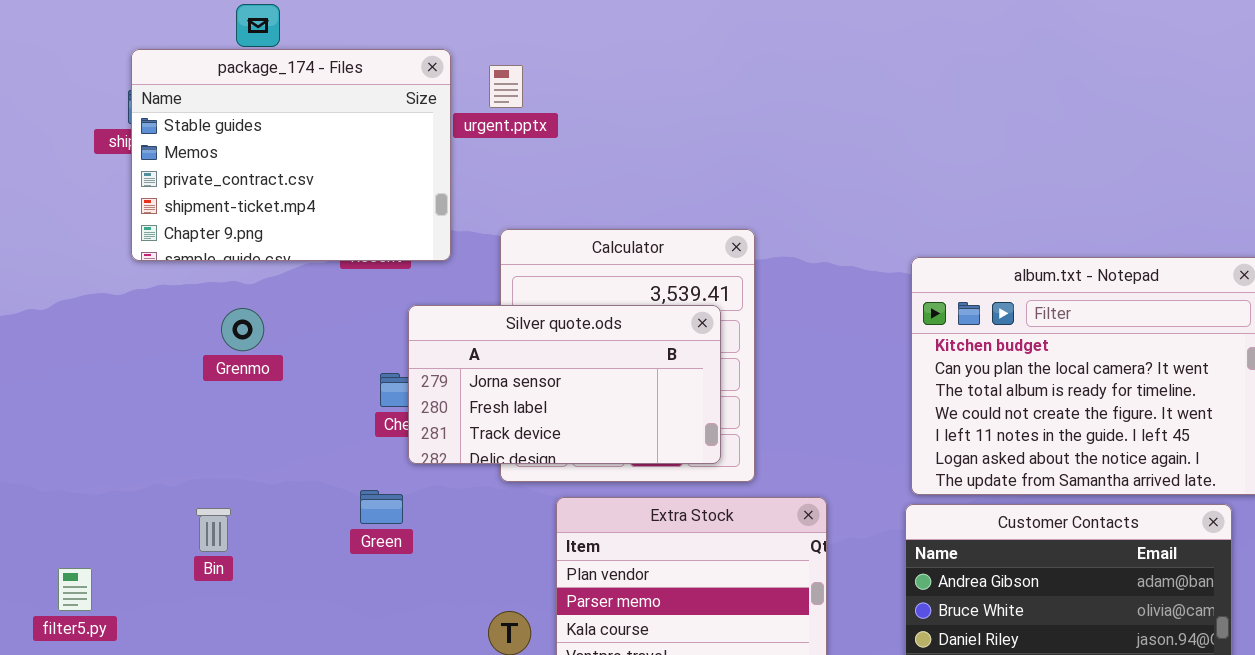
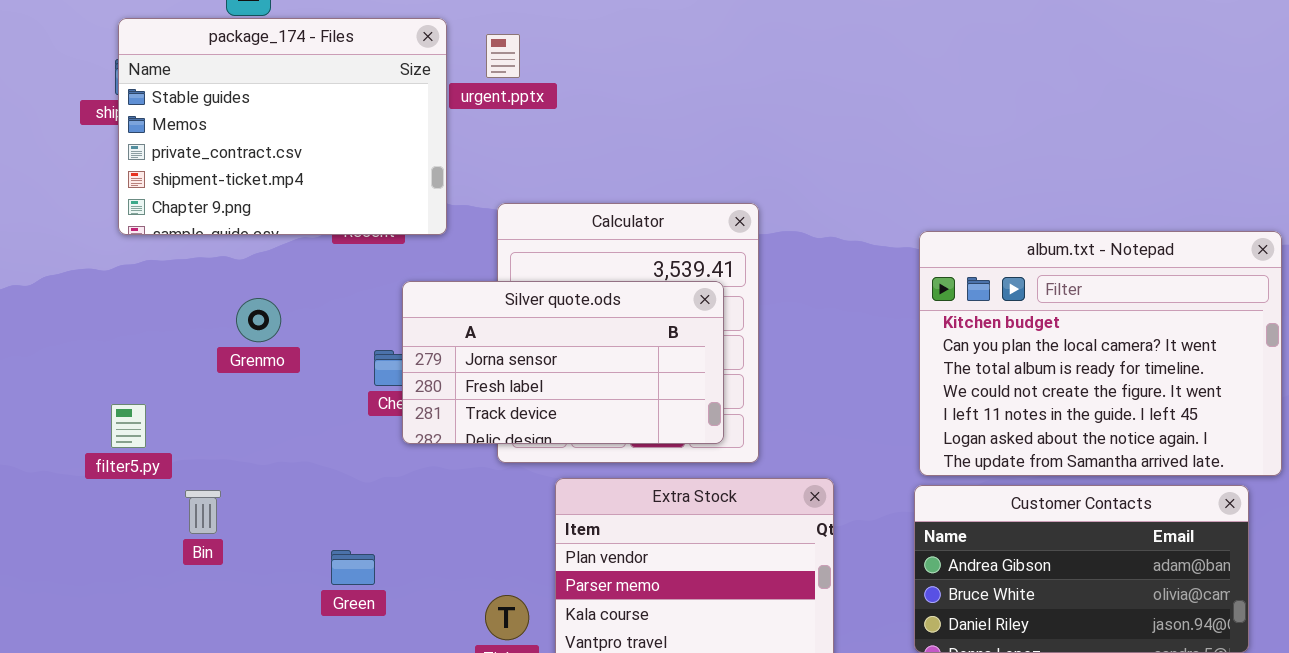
Grenmo: [221,308,264,351] -> [236,298,281,342], moved
Green: [360,490,403,524] -> [331,550,375,585], moved
filter5.py: [58,568,92,611] -> [111,404,146,448], moved

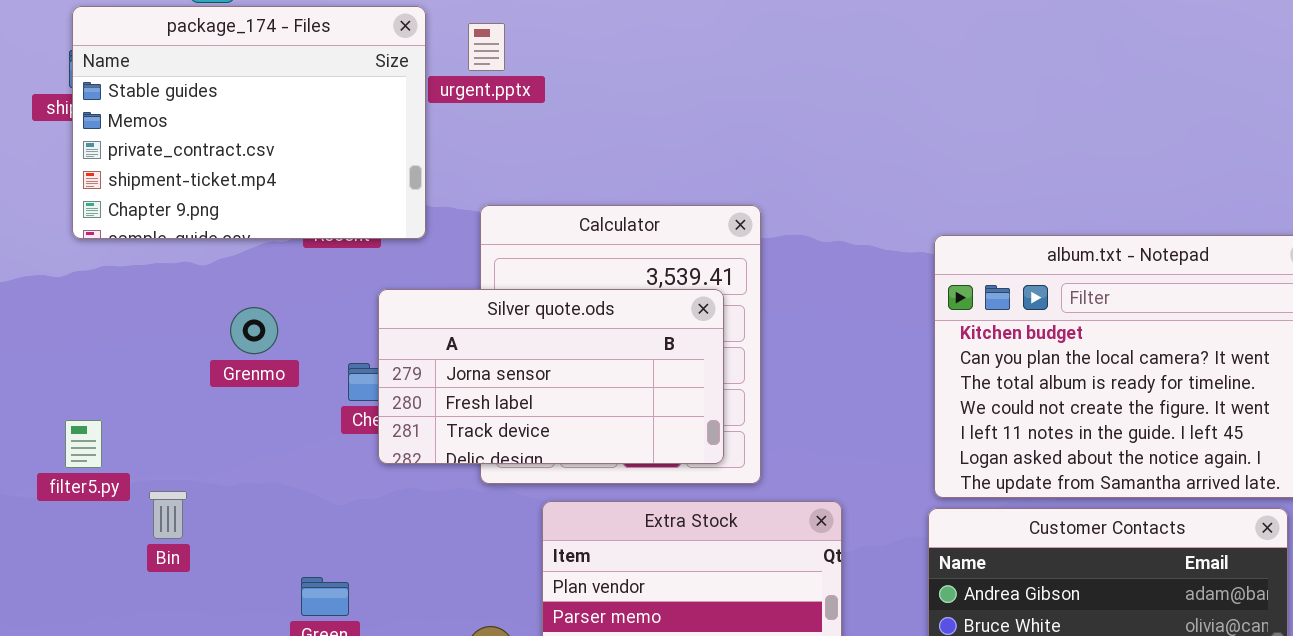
Grenmo: [236,298,281,342] -> [230,307,278,354], moved
Bin: [185,490,221,534] -> [149,491,187,539], moved

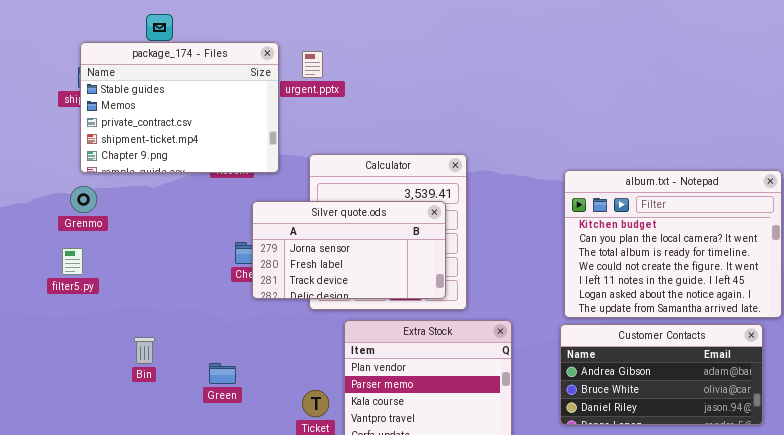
Grenmo: [230,307,278,354] -> [70,186,97,213], moved
filter5.py: [65,420,102,468] -> [62,248,83,275], moved
Bin: [149,491,187,539] -> [134,337,155,364], moved

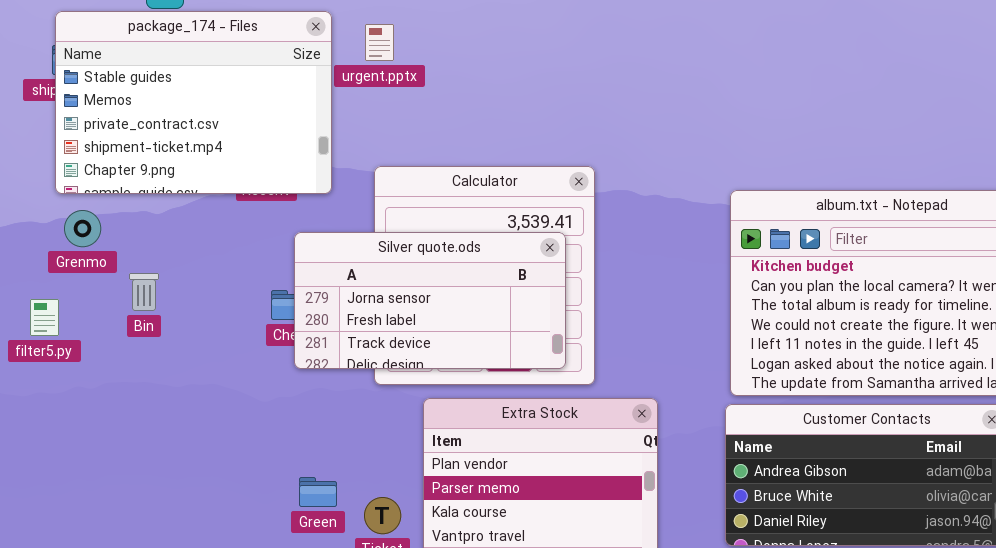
Grenmo: [70,186,97,213] -> [64,210,101,247], moved
Bin: [134,337,155,364] -> [129,273,159,311], moved
Green: [209,363,236,384] -> [299,477,337,507], moved

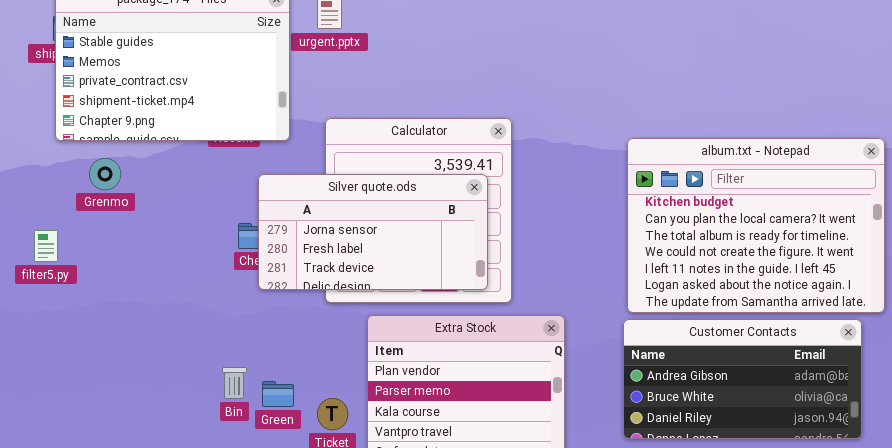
Grenmo: [64,210,101,247] -> [89,158,121,190], moved
Bin: [129,273,159,311] -> [222,367,247,399], moved

